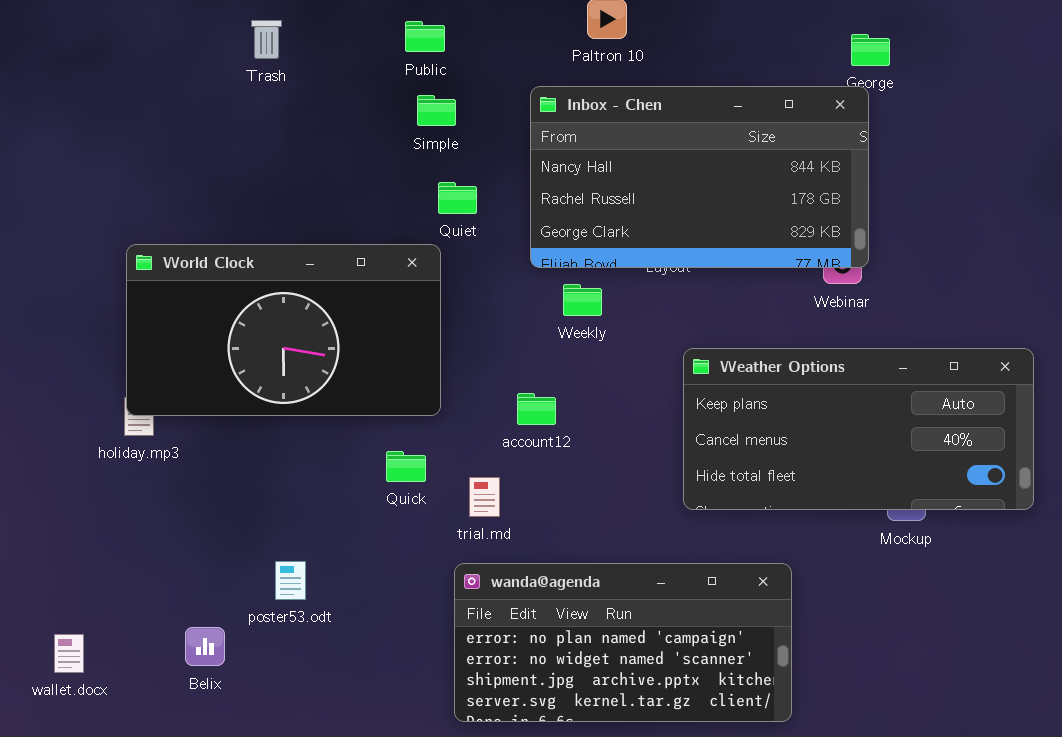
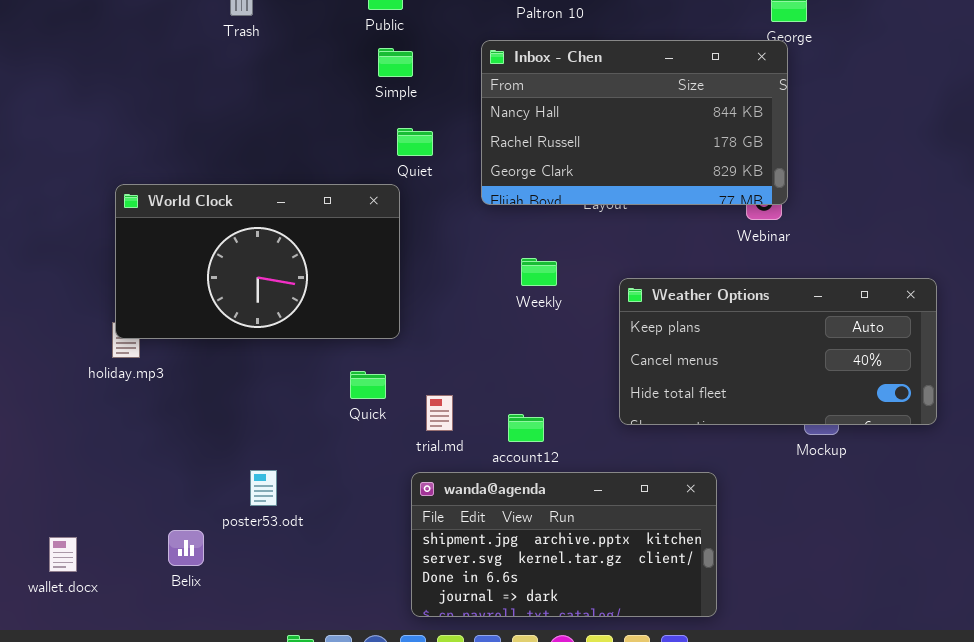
Weekly: [563,284,602,316] -> [521,258,557,286], moved
account12: [517,393,556,425] -> [508,414,544,442], moved
wanda@agenda: [454,563,792,722] -> [411,472,717,617], scrolled down 2 rows

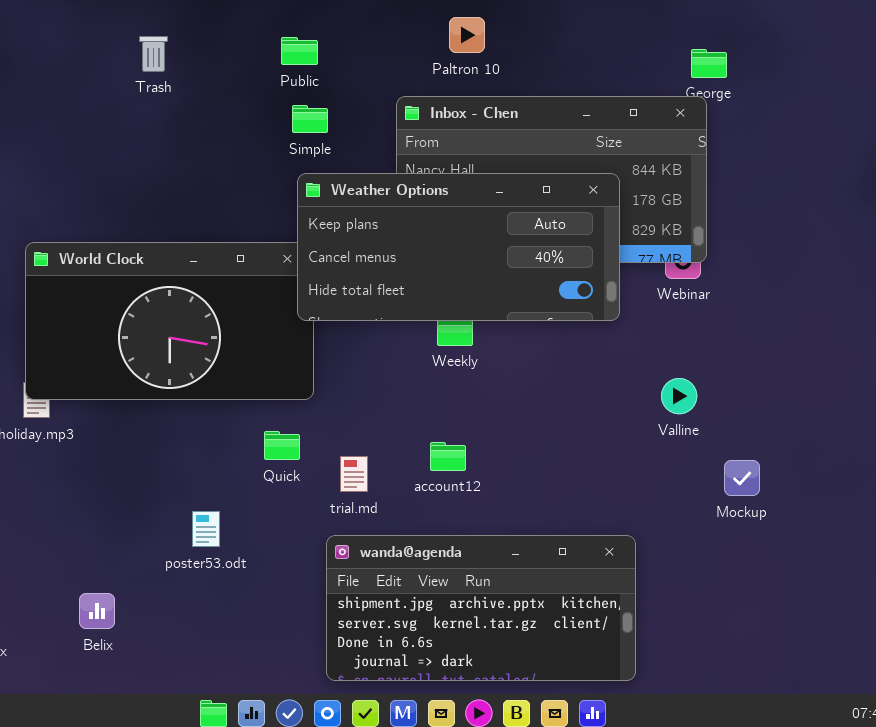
Weather Options: [619,278,937,425] -> [297,173,620,321], moved
account12: [508,414,544,442] -> [430,442,466,471], moved
poster53.odt: [250,470,277,506] -> [192,511,220,547], moved

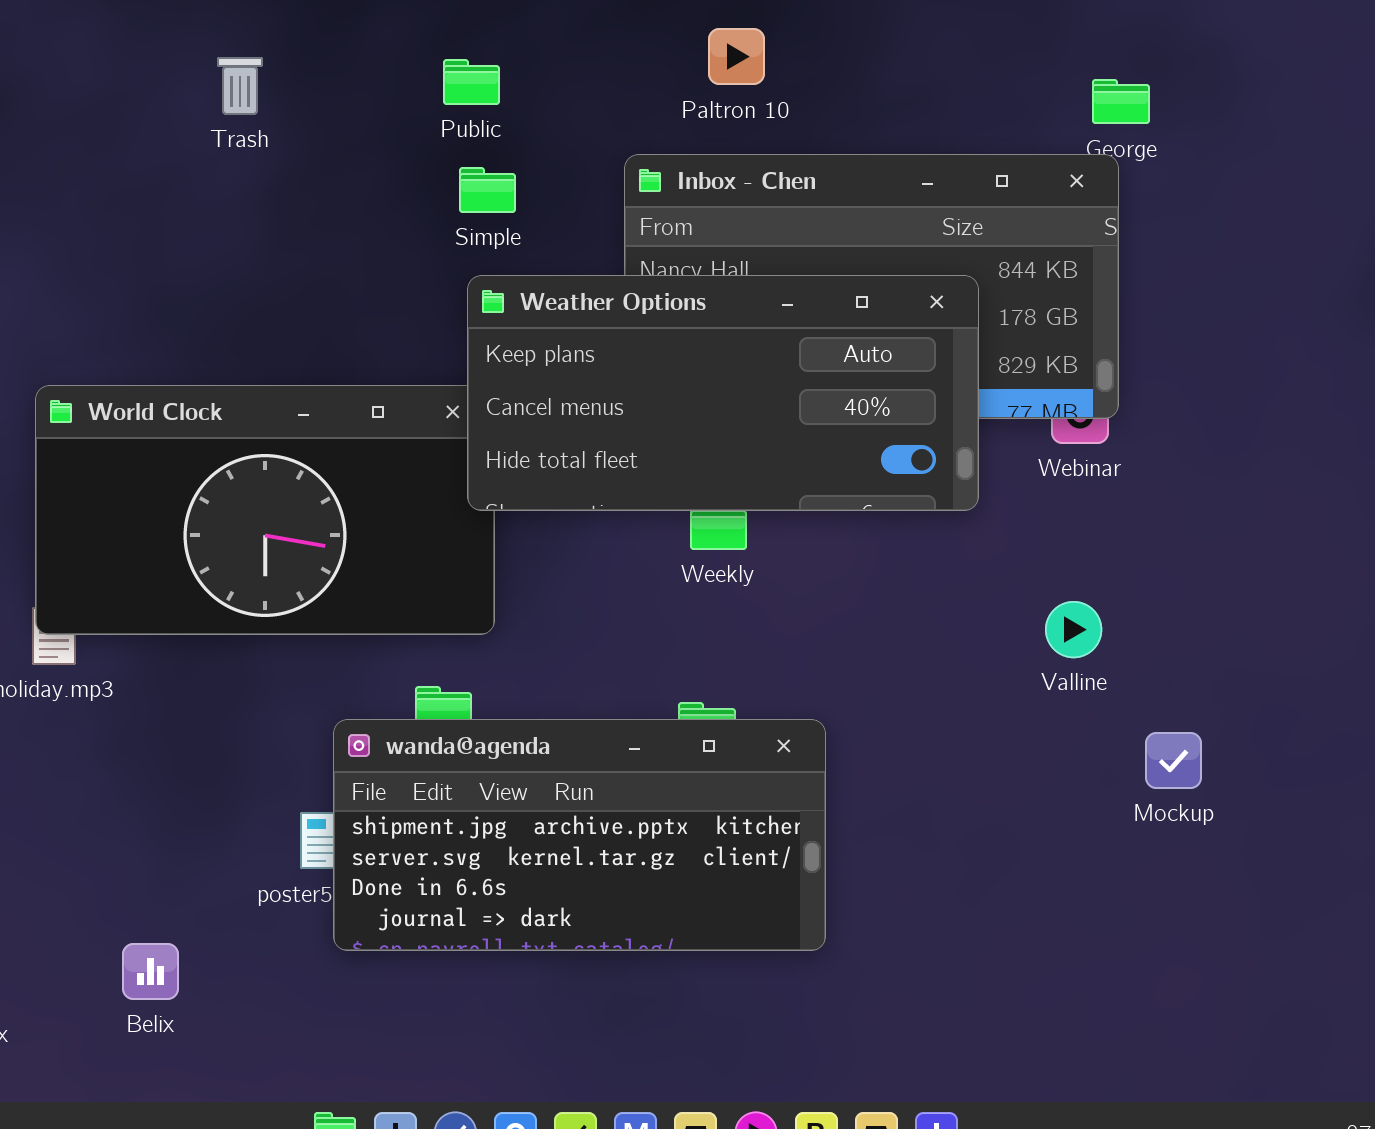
wanda@agenda: [326,535,636,681] -> [333,719,826,951], moved

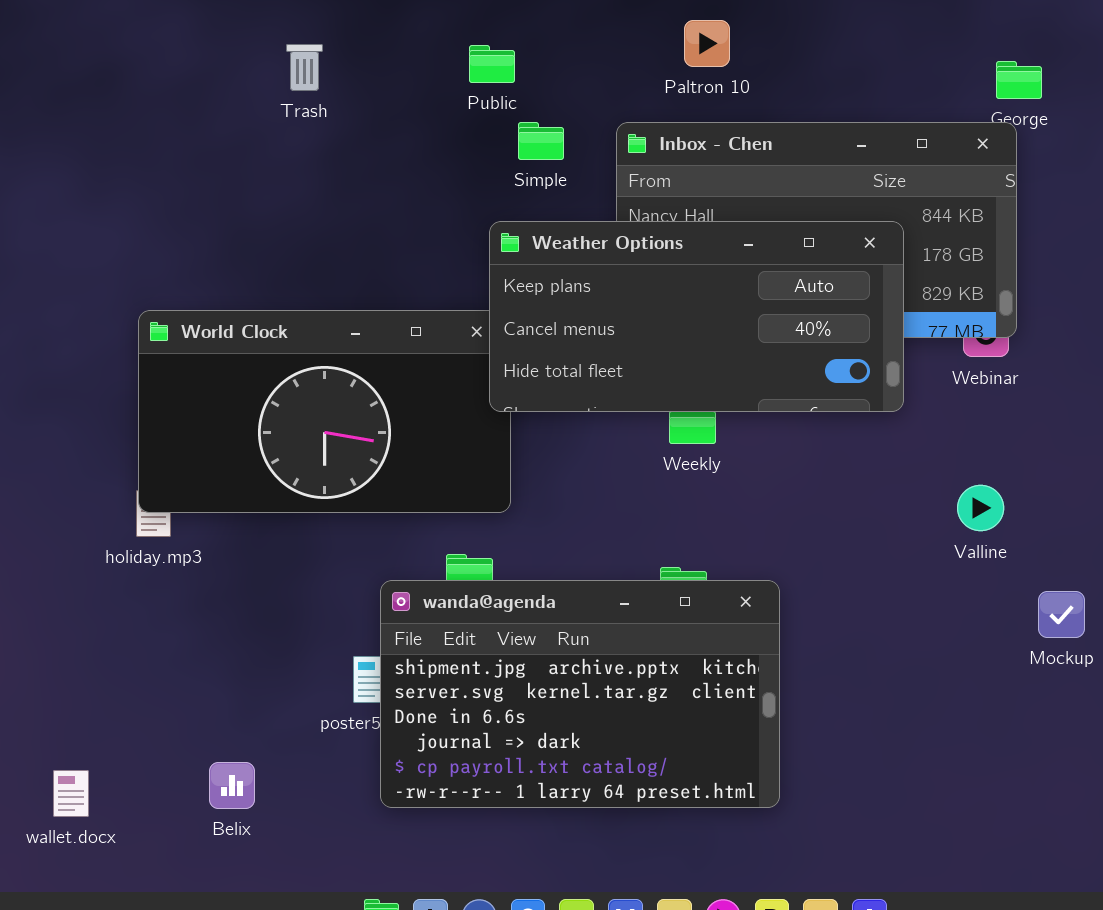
Simple: [459,167,516,213] -> [518,122,564,160], moved
wanda@agenda: [333,719,826,951] -> [380,580,780,808], resized

